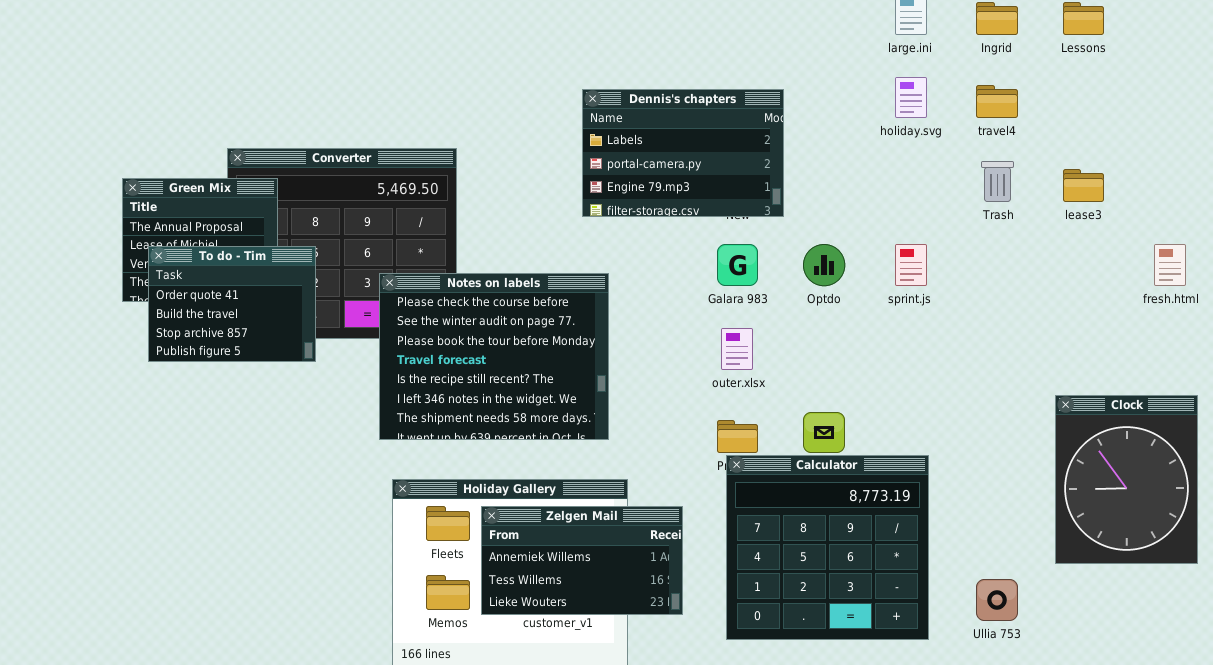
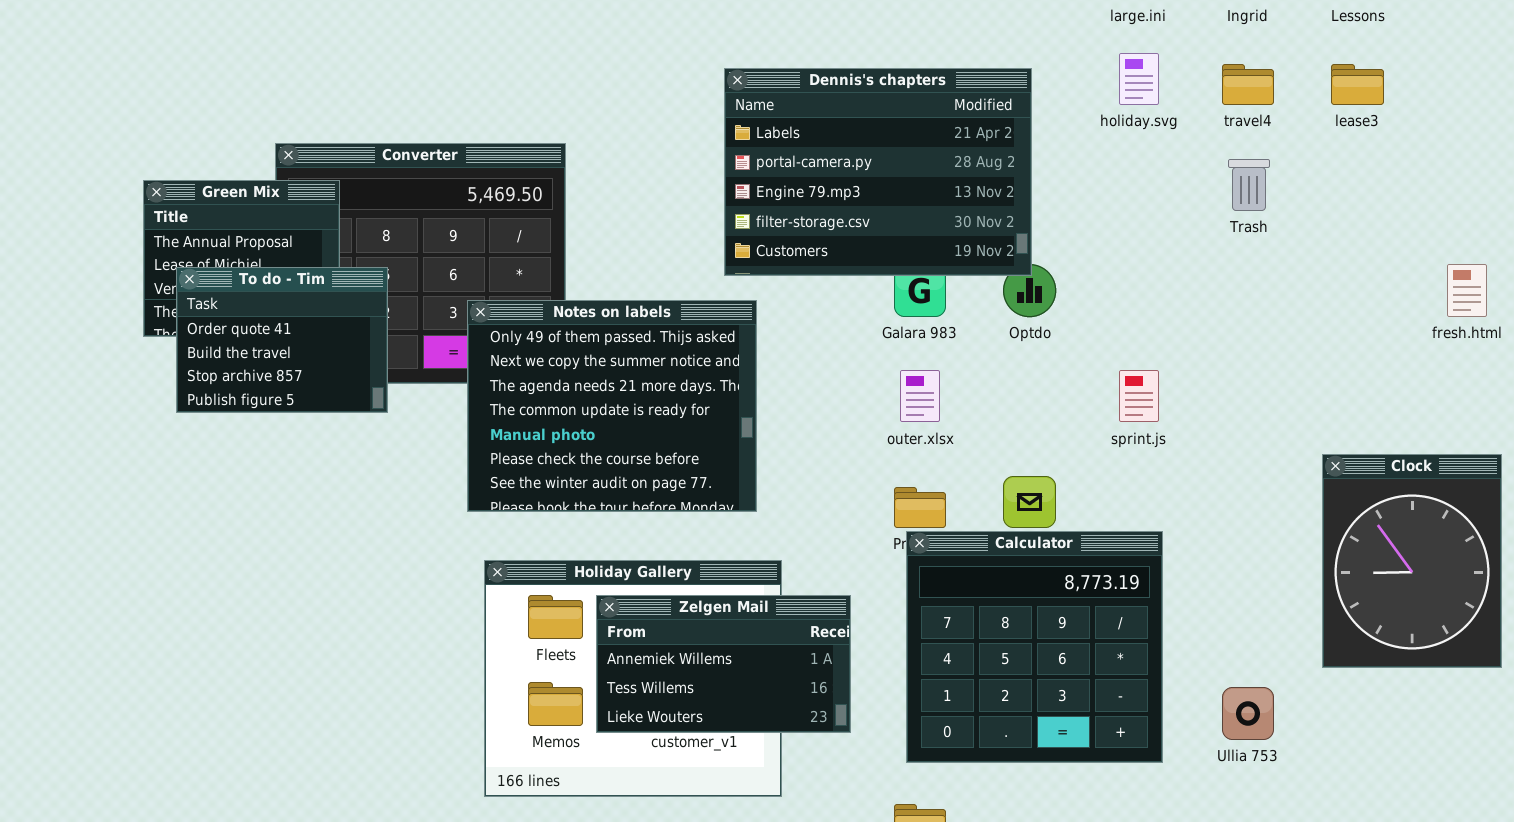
Dennis's chapters: [582,89,784,217] -> [724,68,1032,276], resized
lease3: [1063,169,1104,202] -> [1331,64,1384,105], moved
sprint.js: [895,244,927,286] -> [1119,370,1159,422], moved
Notes on labels: [379,273,609,440] -> [467,300,757,512], scrolled up 5 rows

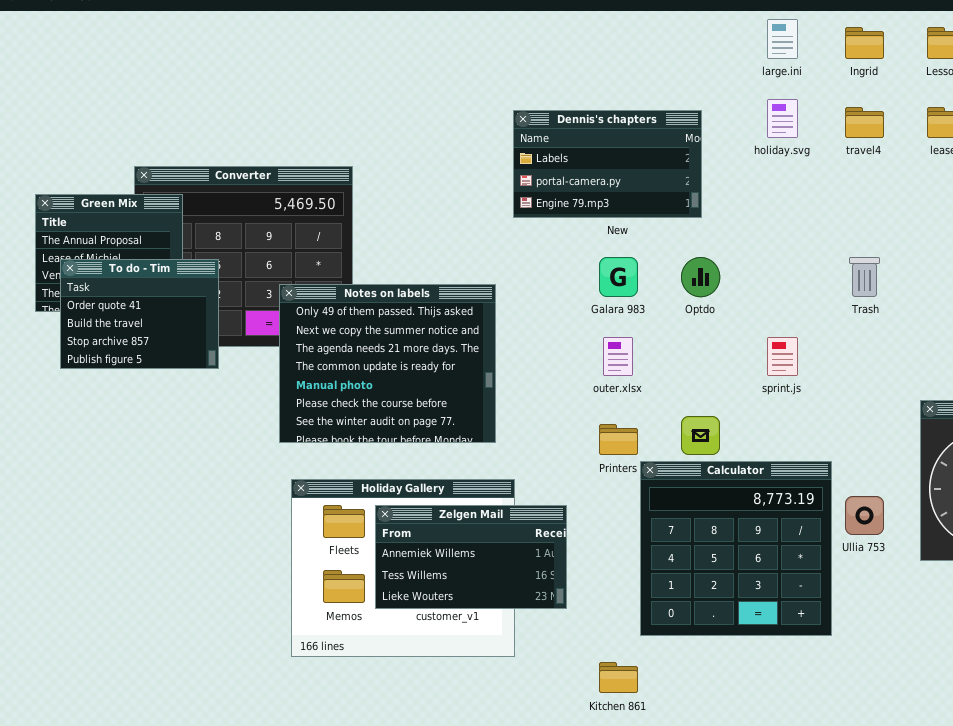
Dennis's chapters: [724,68,1032,276] -> [513,110,702,218], resized
Trash: [1228,159,1270,211] -> [849,257,880,297], moved
Calculator: [906,531,1163,763] -> [640,461,832,636], moved
Ullia 753: [1222,687,1274,740] -> [845,496,884,535], moved

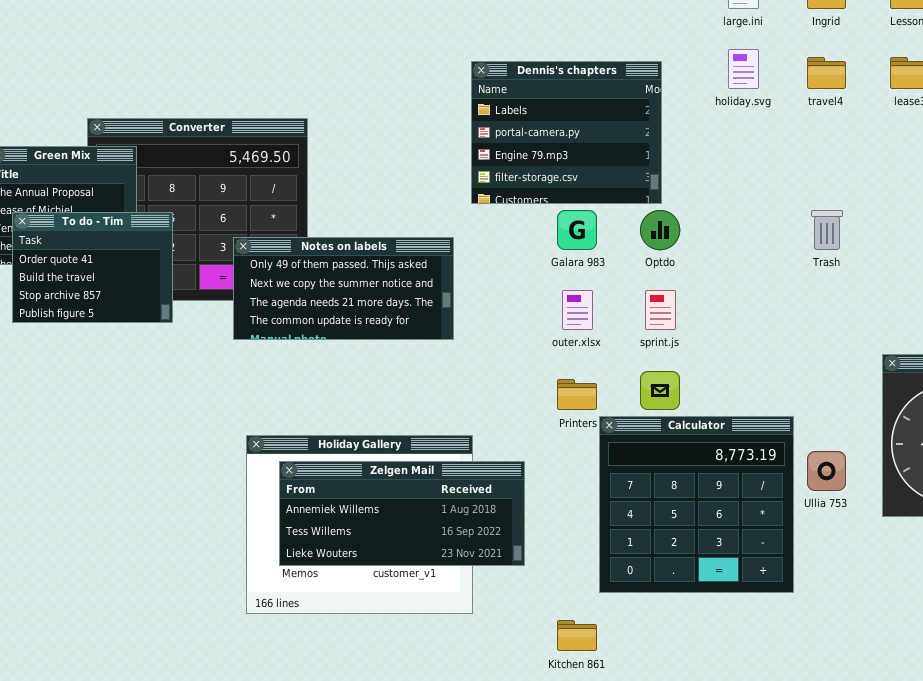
Dennis's chapters: [513,110,702,218] -> [471,61,662,204], resized
Notes on labels: [279,284,496,443] -> [233,237,454,340], resized
sprint.js: [767,337,798,376] -> [645,290,676,330], moved
Zelgen Mail: [375,505,567,609] -> [279,461,525,566], resized

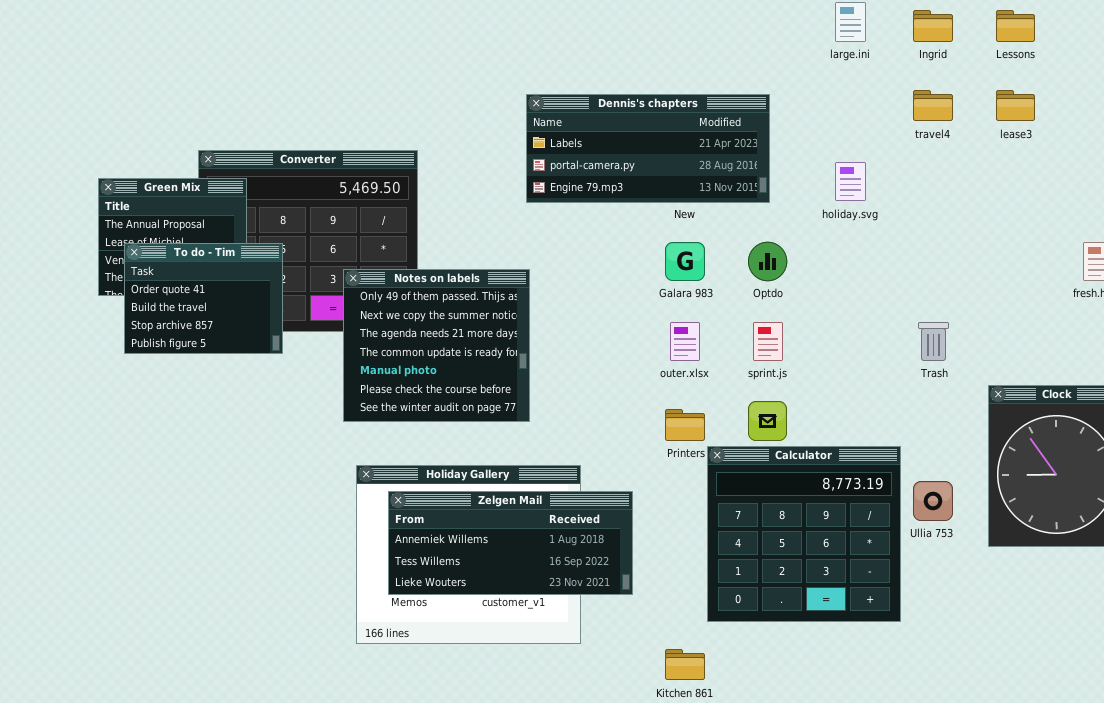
holiday.svg: [728,49,759,89] -> [835,162,866,201], moved
Dennis's chapters: [471,61,662,204] -> [526,94,770,203], resized
Trash: [811,210,843,250] -> [918,322,949,361], moved
Notes on labels: [233,237,454,340] -> [343,269,530,422], resized

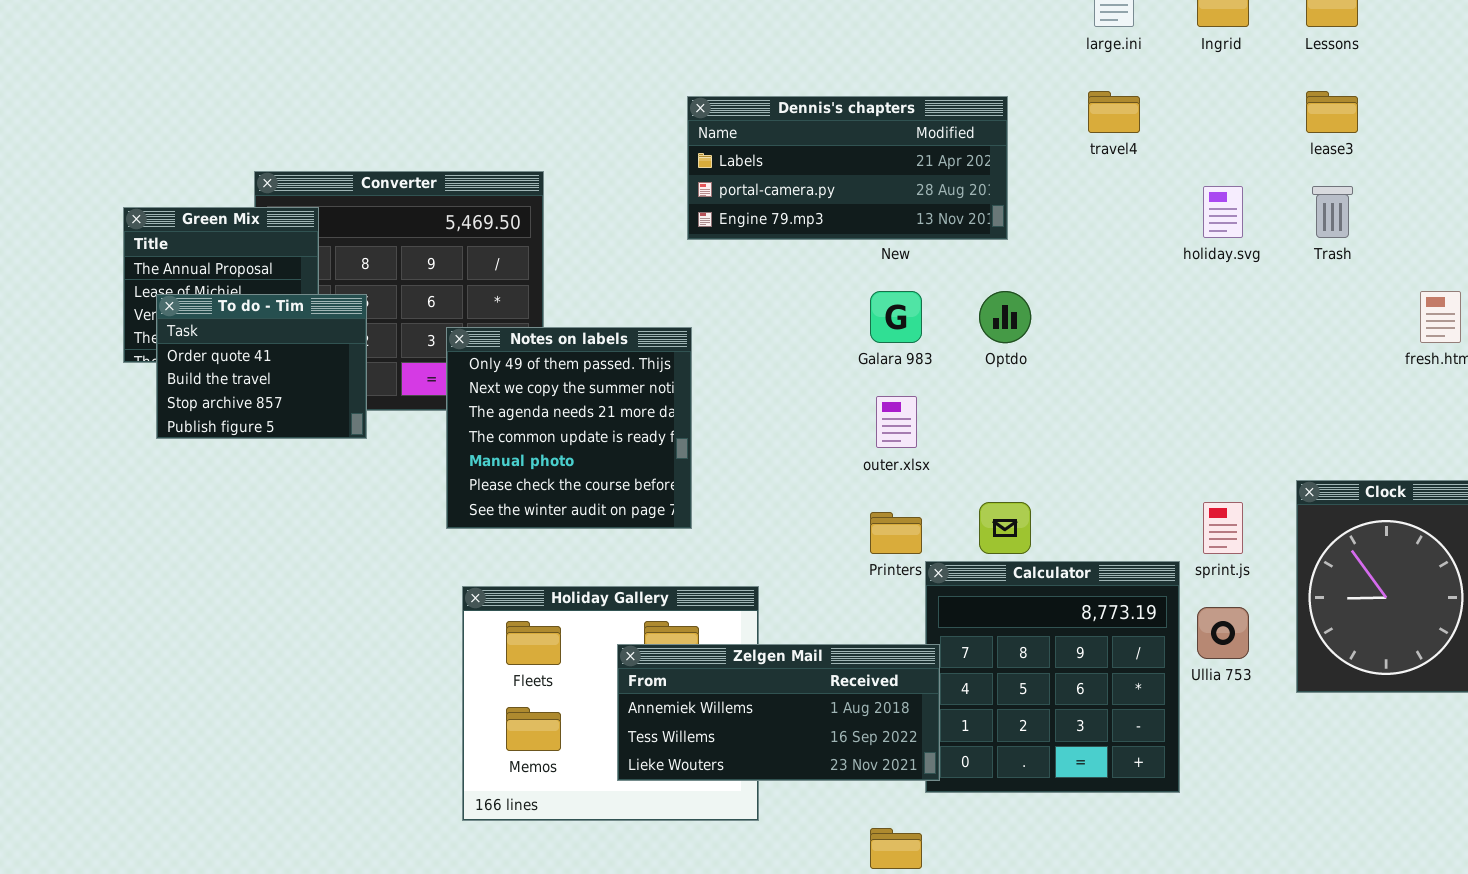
travel4: [913,90,953,121] -> [1088,91,1140,133], moved
holiday.svg: [835,162,866,201] -> [1203,186,1243,238], moved
sprint.js: [753,322,783,361] -> [1203,502,1243,554], moved
Trash: [918,322,949,361] -> [1312,186,1353,238], moved
Zelgen Mail: [388,491,633,595] -> [617,644,940,781], moved

